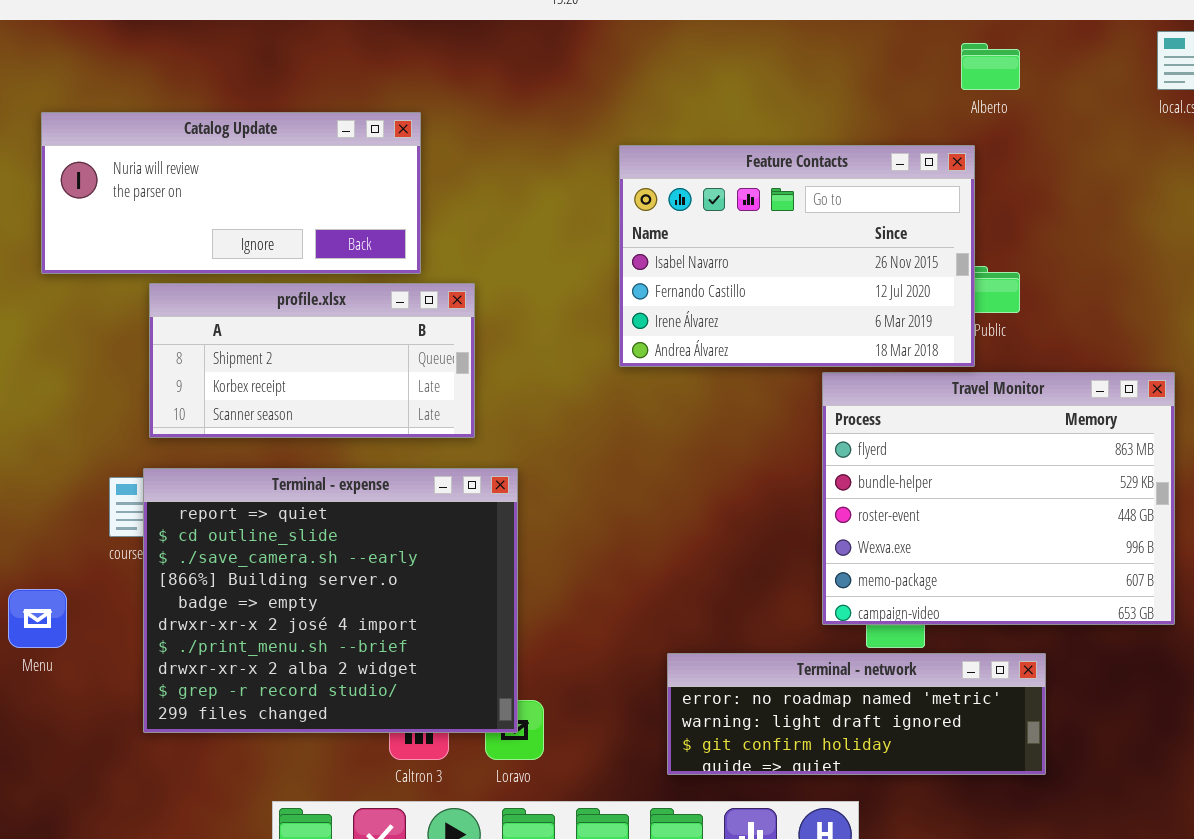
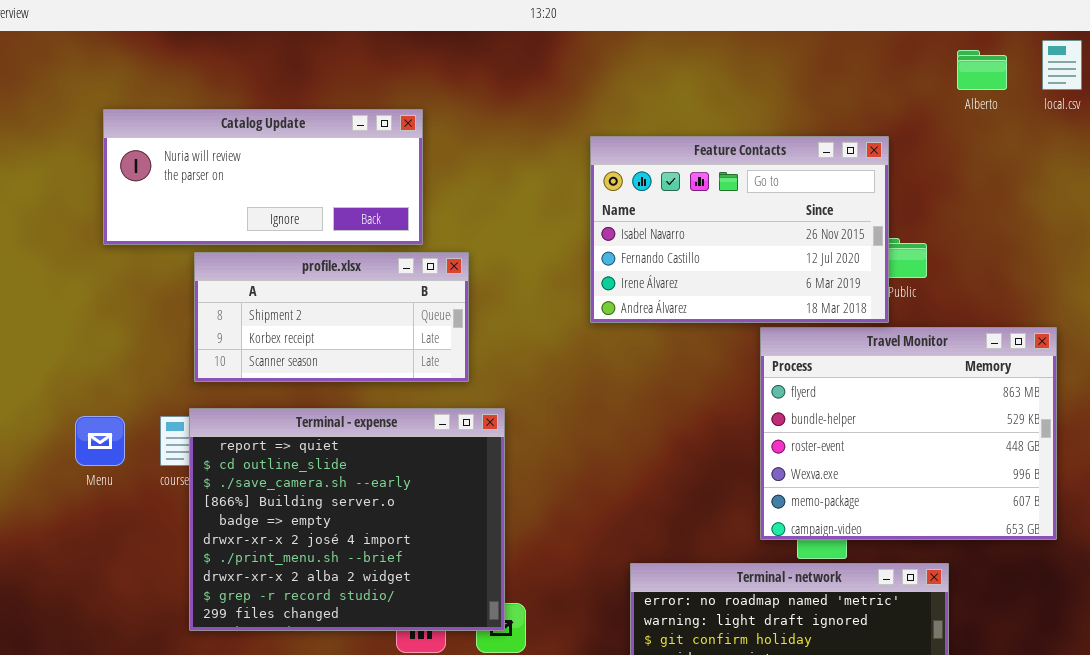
Alberto: [961,43,1020,90] -> [957,50,1007,90], moved
Menu: [8,589,67,648] -> [75,416,125,466], moved

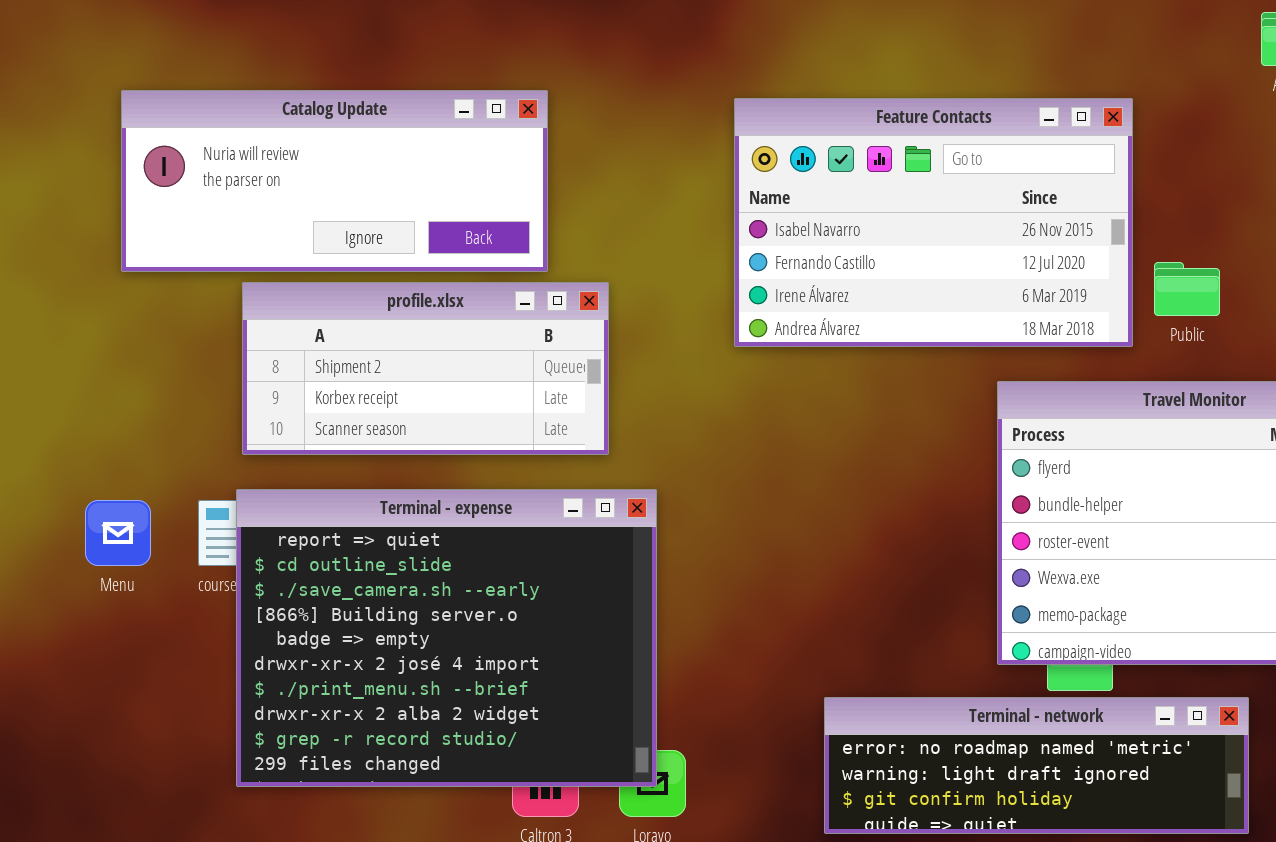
Feature Contacts: [590,136,889,323] -> [734,98,1133,347], moved

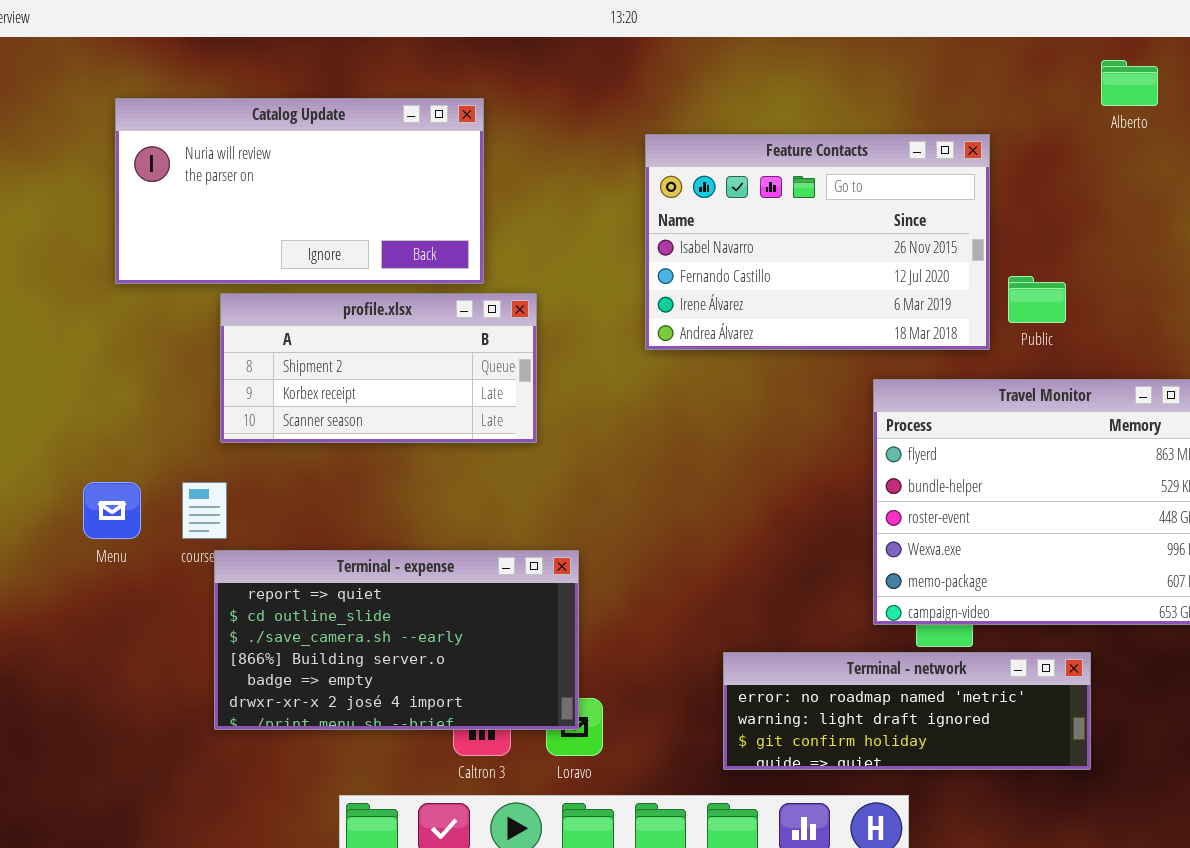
Catalog Update: [121,90,548,272] -> [115,98,484,284], resized
Terminal - expense: [236,489,657,787] -> [214,550,579,730], resized

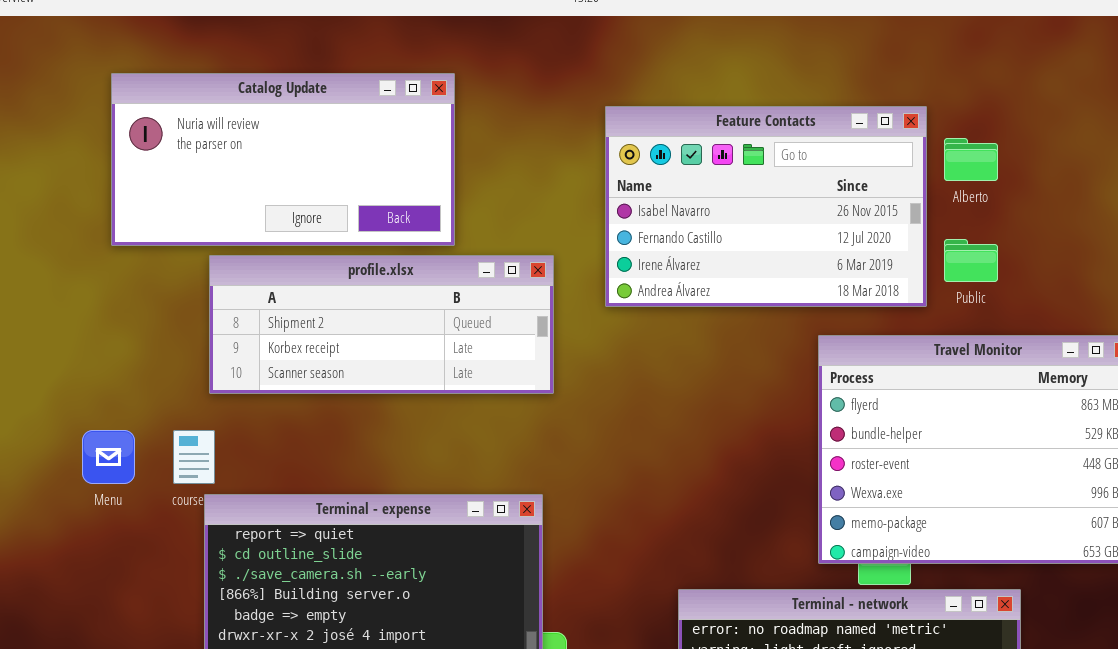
Alberto: [1101,60,1158,106] -> [944,138,998,181], moved
profile.xlsx: [220,293,537,443] -> [209,255,554,394], resized

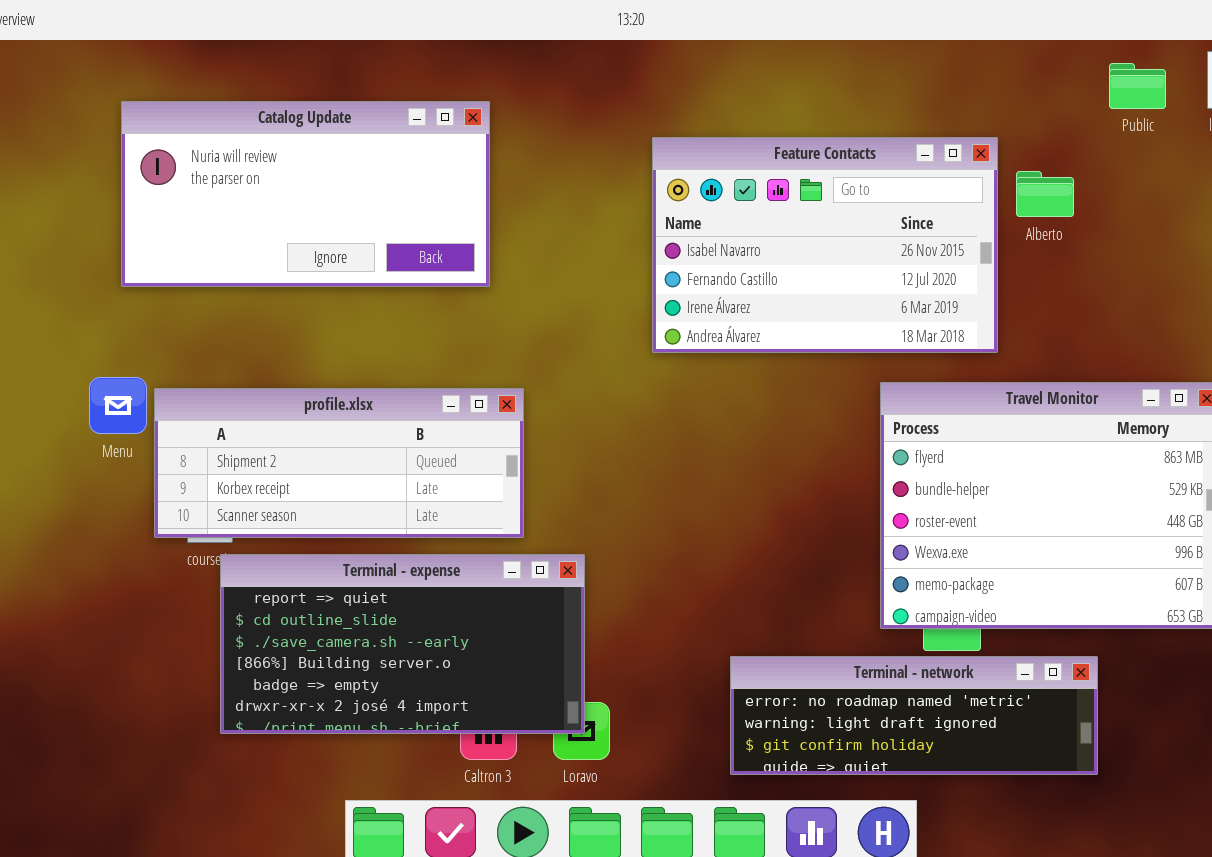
Public: [944,239,998,282] -> [1109,63,1166,109], moved
profile.xlsx: [209,255,554,394] -> [154,388,524,538], moved
Menu: [82,430,135,484] -> [89,377,147,434], moved

